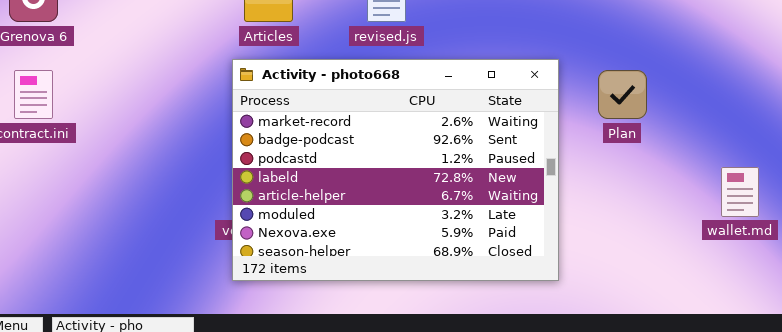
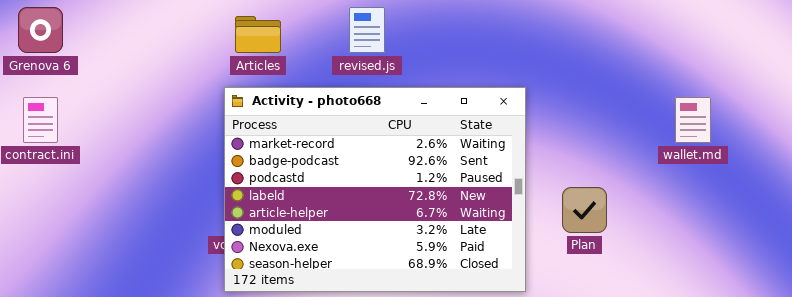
Plan: [598,70,647,119] -> [562,187,607,233], moved
wallet.md: [721,167,759,217] -> [675,97,711,143], moved

